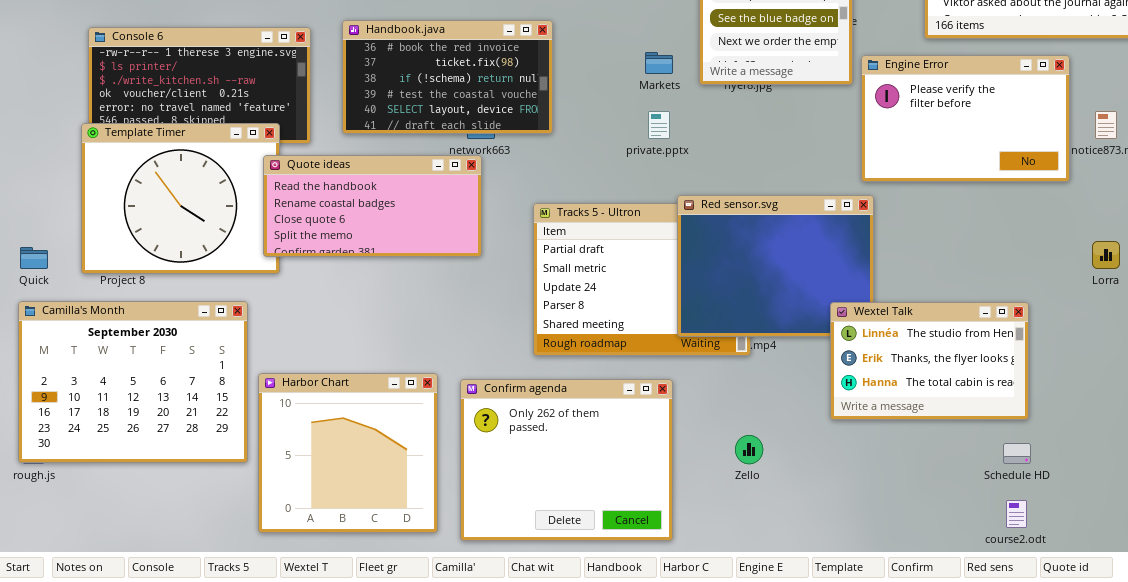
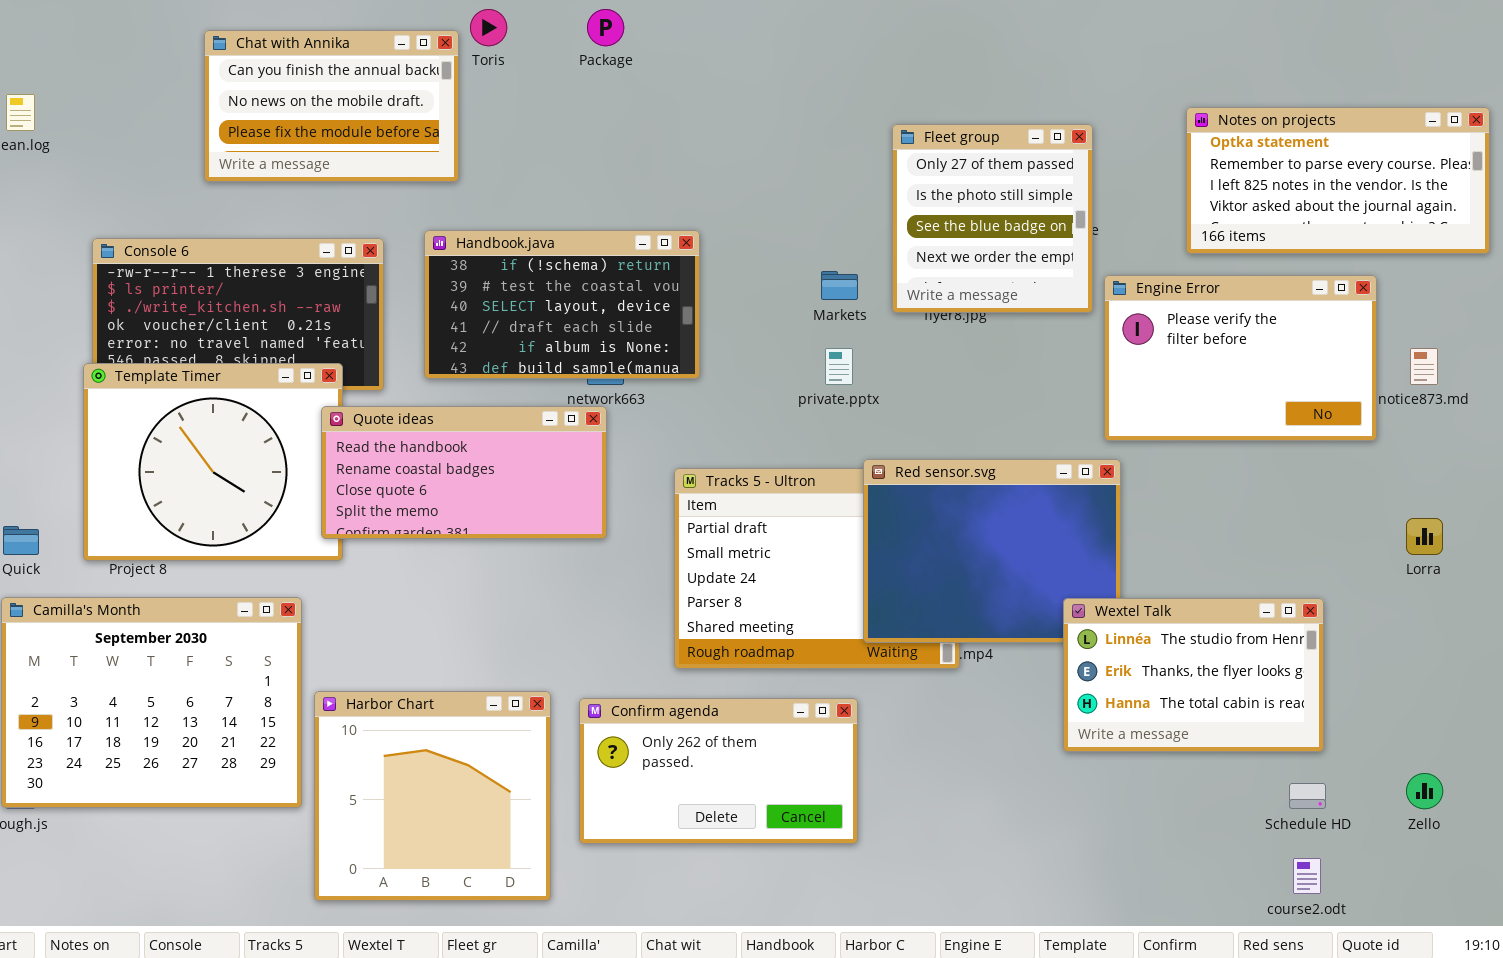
Handbook.java: [342,20,553,134] -> [424,230,700,379], scrolled down 2 rows
Confirm agenda: [460,379,673,541] -> [579,698,858,844], resized
Zello: [735,435,763,464] -> [1406,773,1443,809], moved

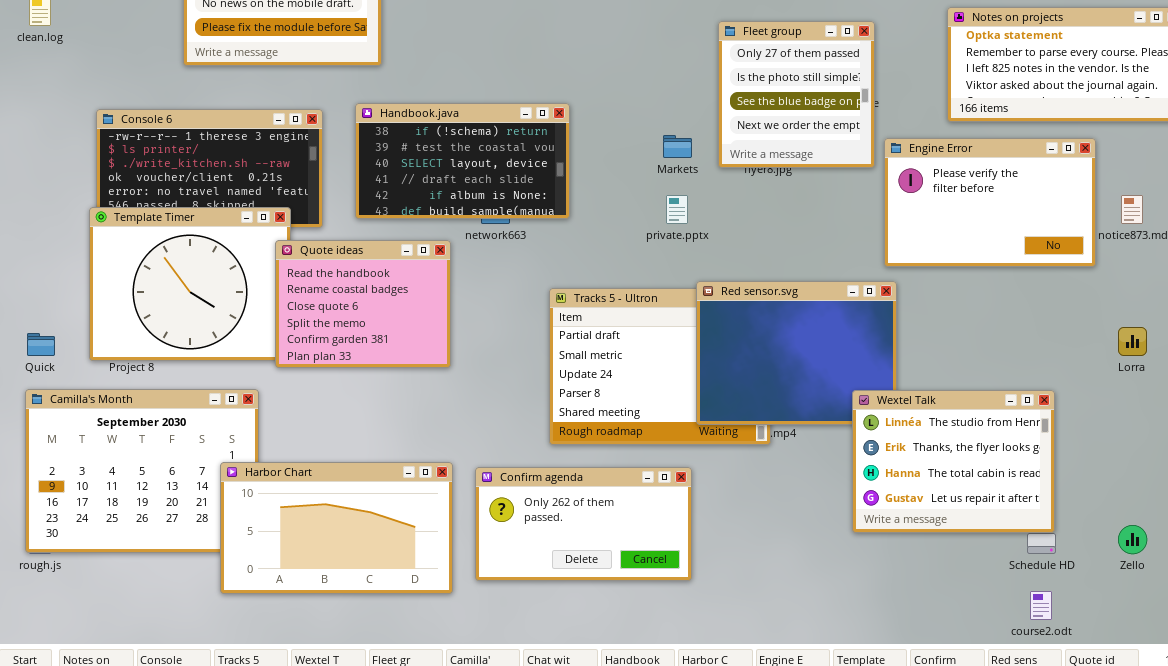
Quote ideas: [321,406,607,539] -> [275,240,451,368], resized
Wextel Talk: [1063,598,1324,752] -> [852,390,1055,533], resized
Harbor Chart: [314,691,551,901] -> [220,462,453,594], resized

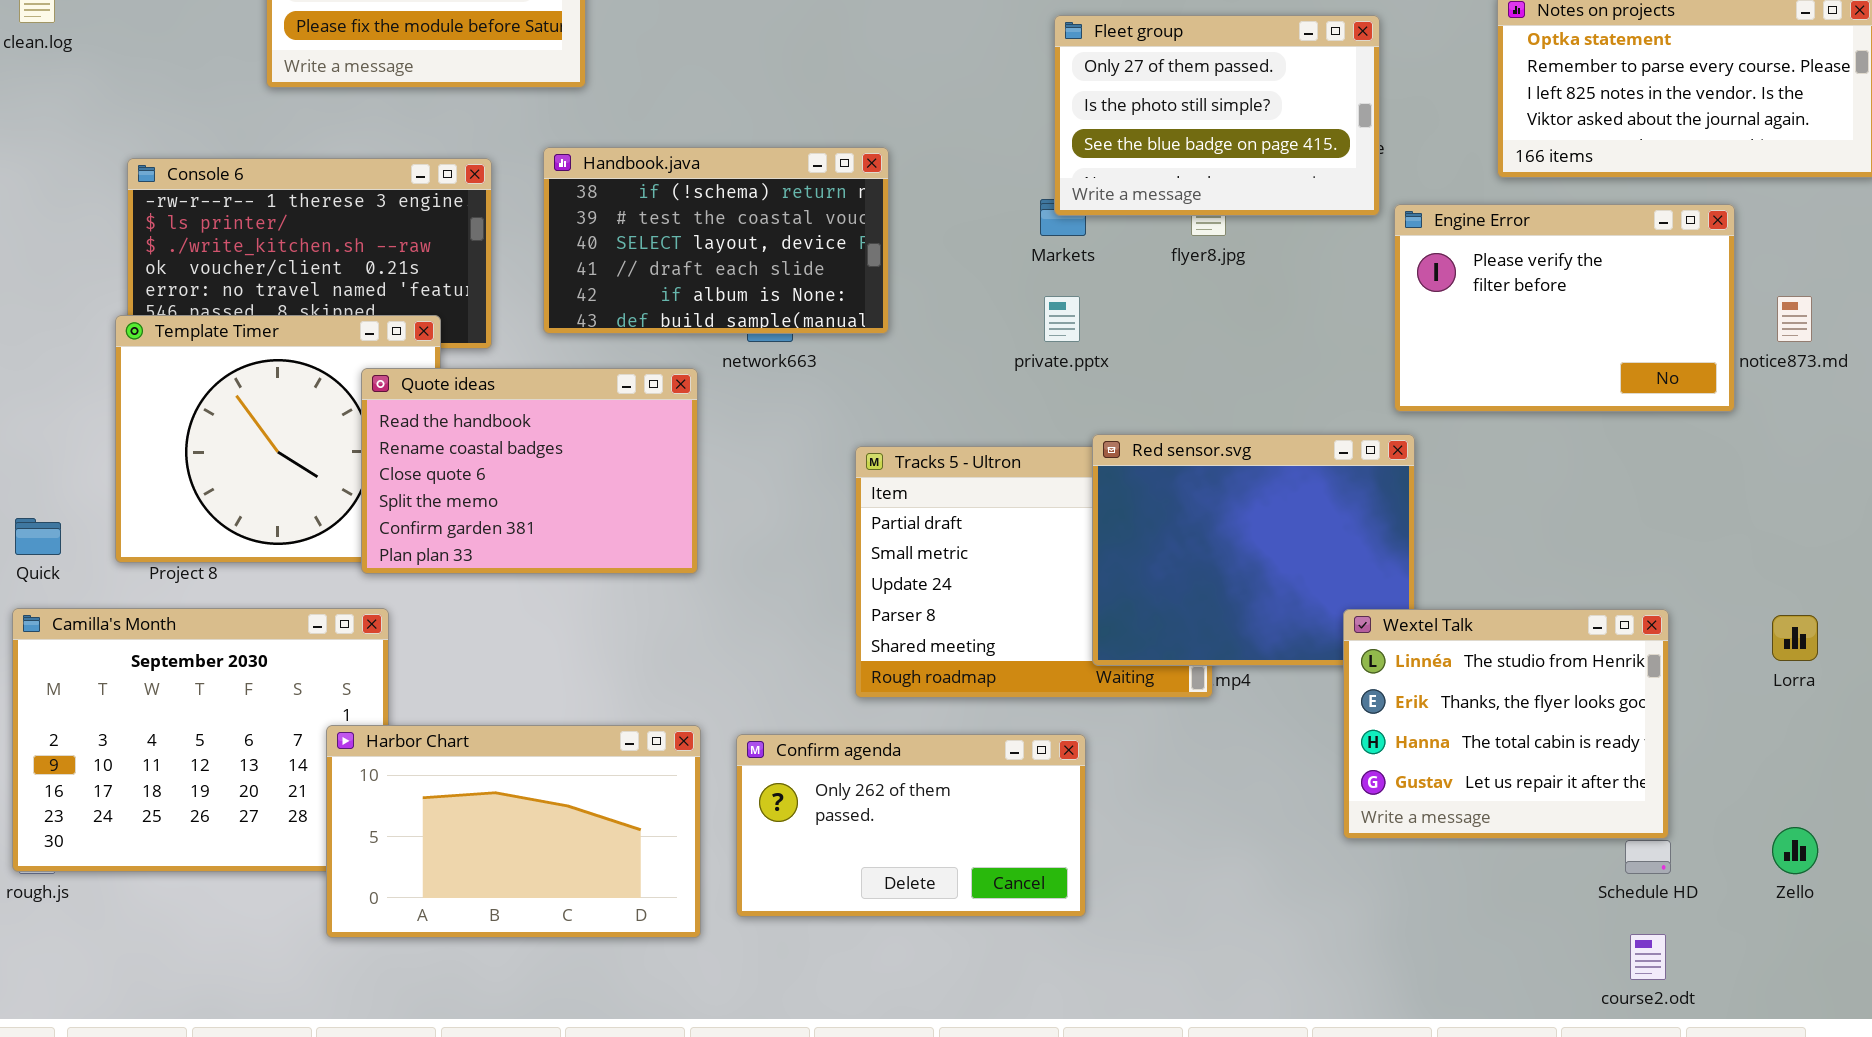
Fleet group: [718,21,875,168] -> [1054,15,1380,216], resized
Quote ideas: [275,240,451,368] -> [361,368,698,574], resized
Lorra: [1118,327,1147,356] -> [1772,615,1818,661], moved

